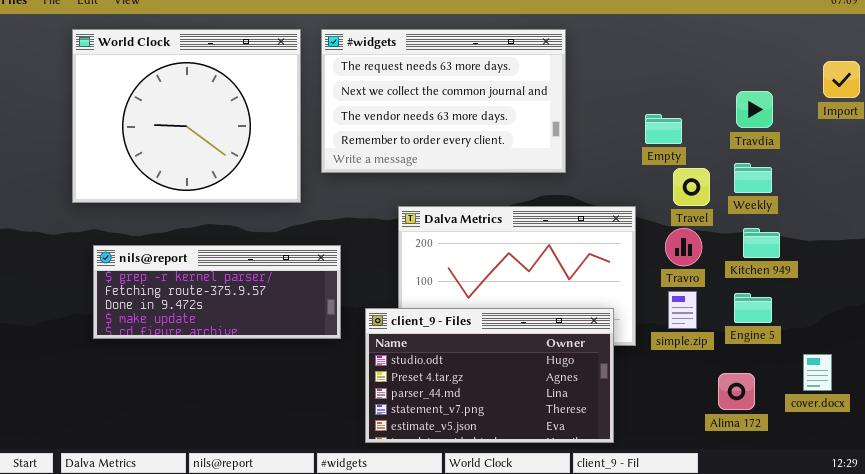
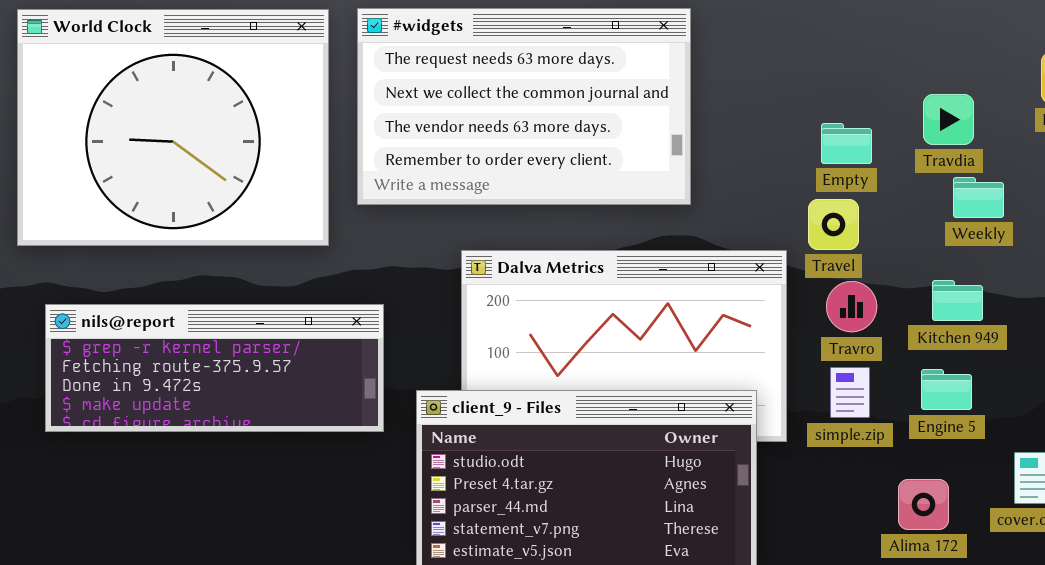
Empty: [645,114,682,144] -> [821,123,872,164], moved
Weekly: [734,163,772,193] -> [953,177,1004,218], moved
Travel: [673,168,710,206] -> [808,199,859,250], moved

